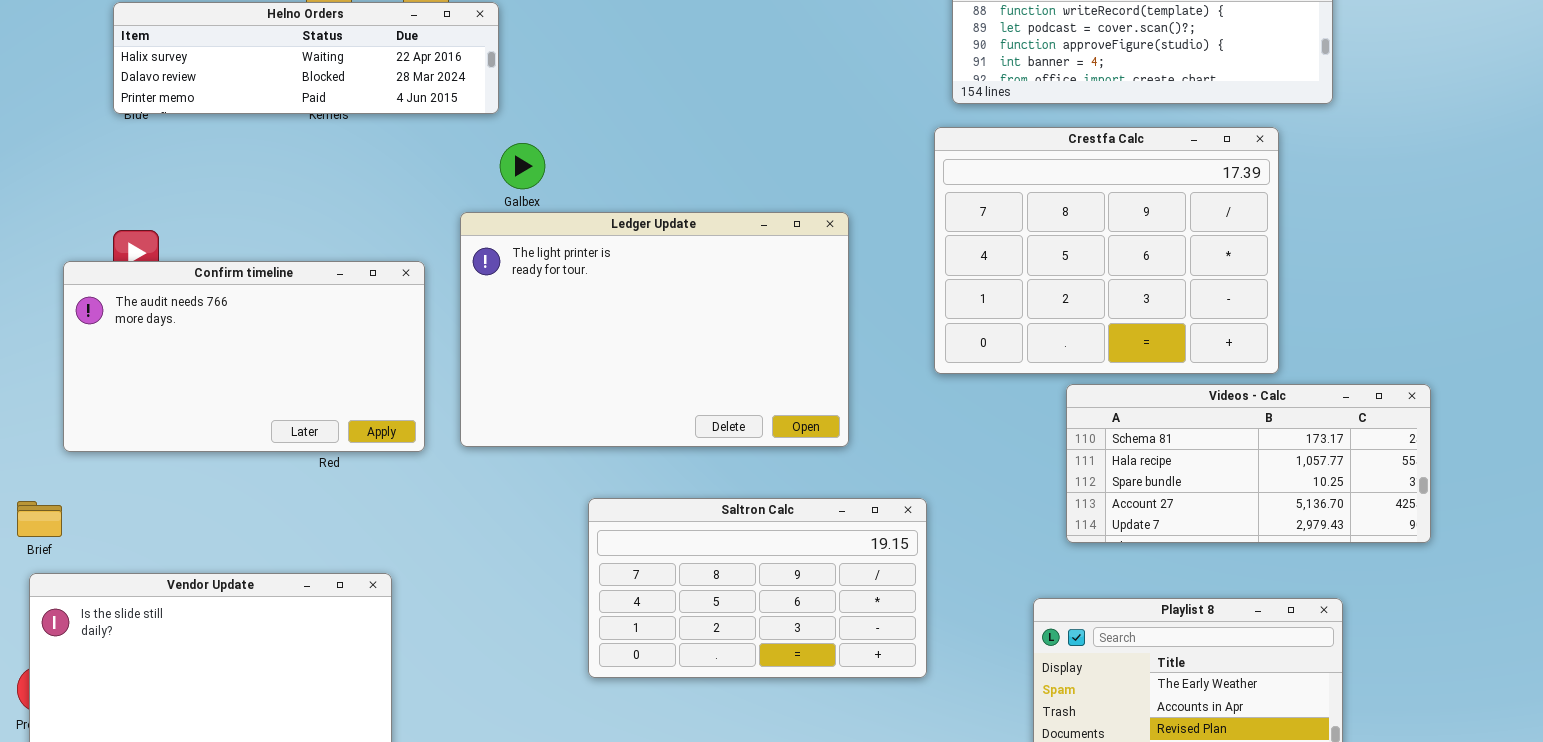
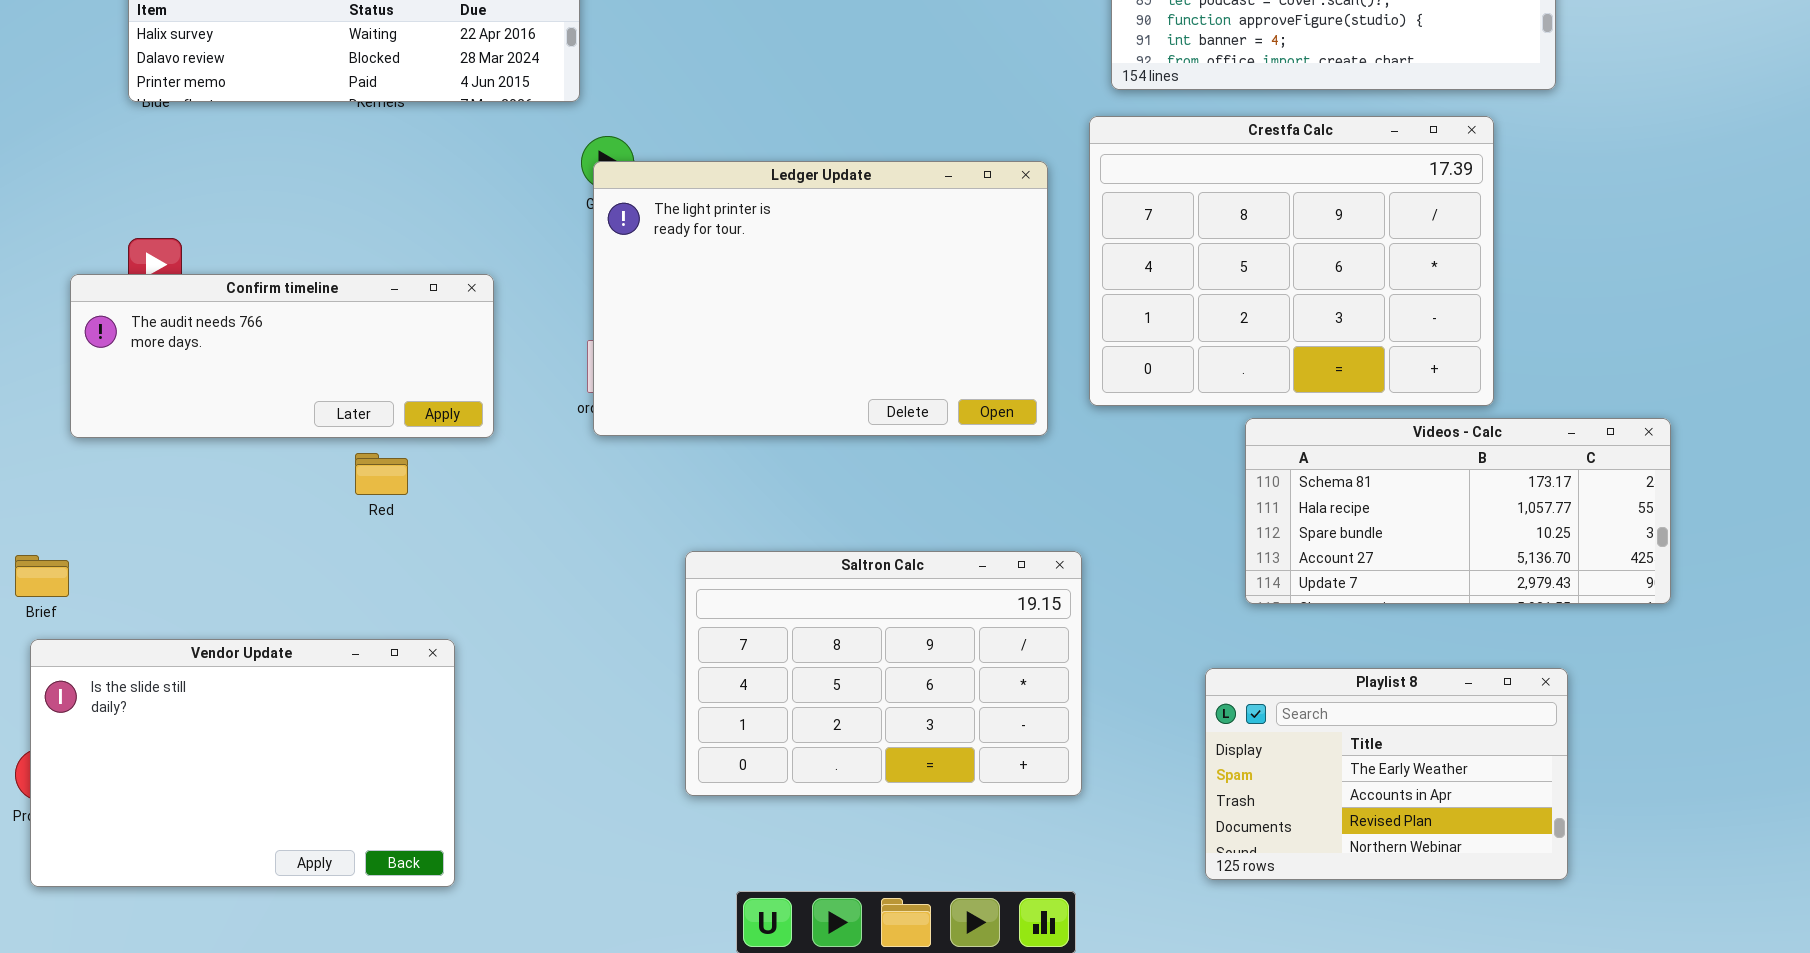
Ledger Update: [460,212,849,447] -> [593,161,1048,436], moved
Confirm timeline: [63,261,425,452] -> [70,274,494,438], resized
Saltron Calc: [588,498,927,678] -> [685,551,1082,796], resized

